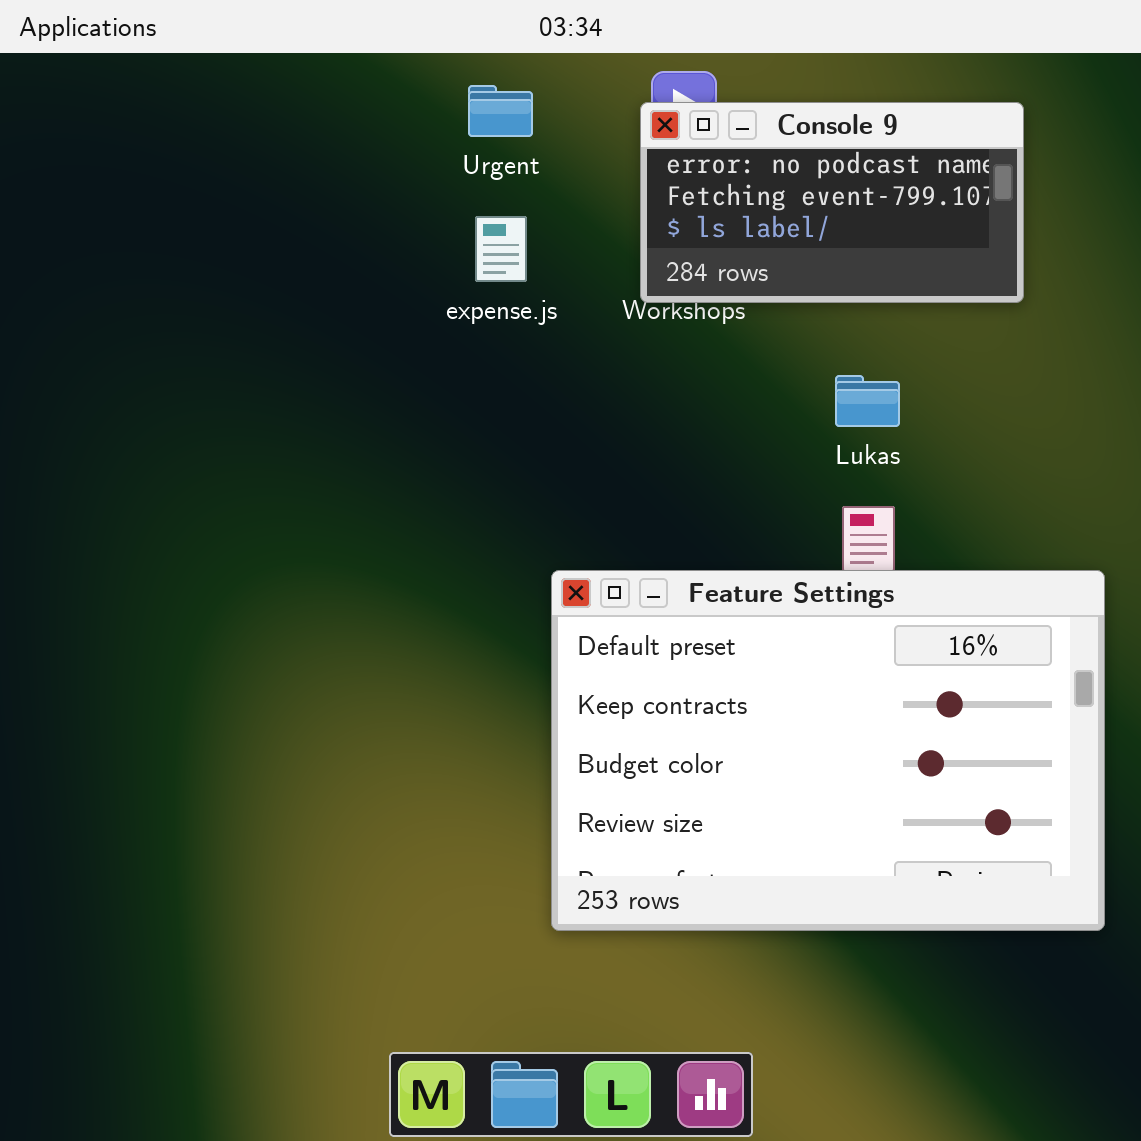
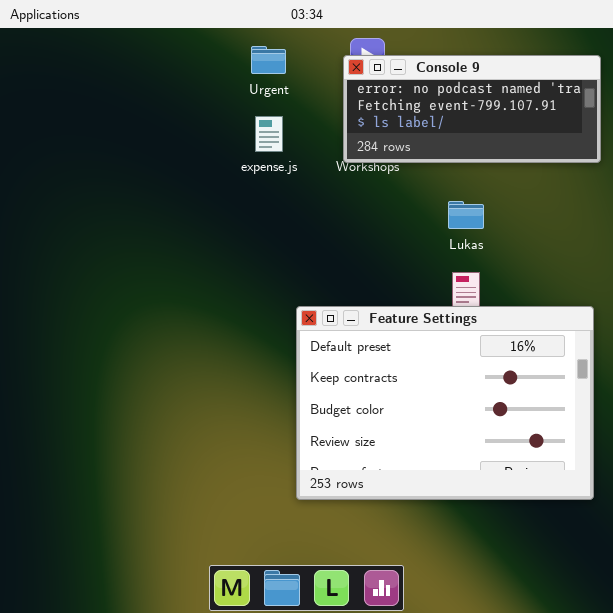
Console 9: [640,102,1024,303] -> [343,55,601,163], resized

